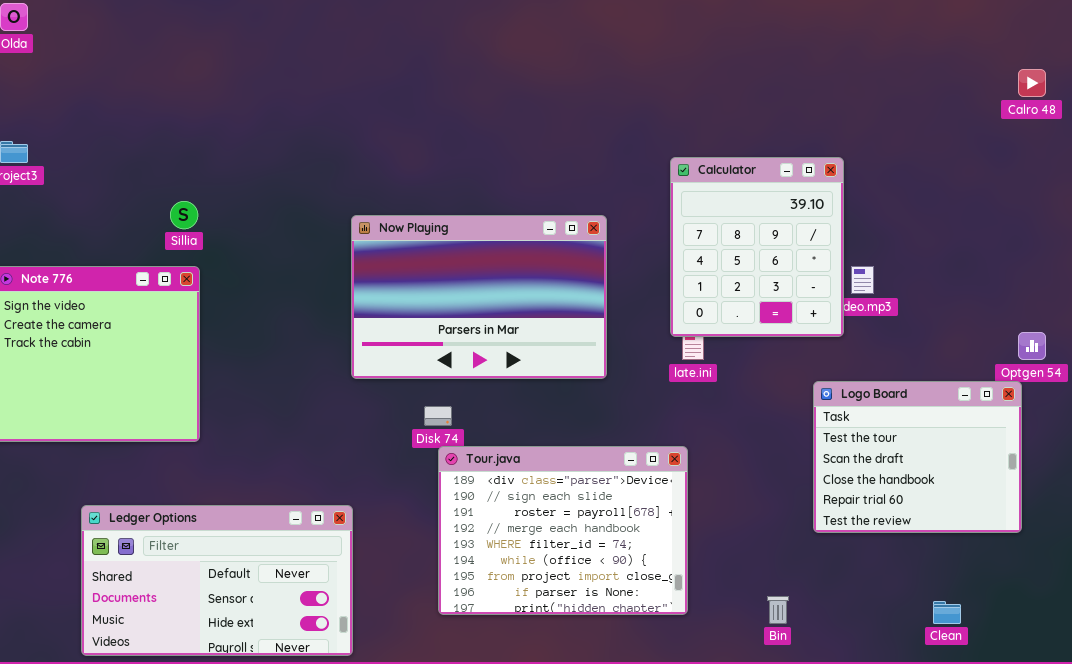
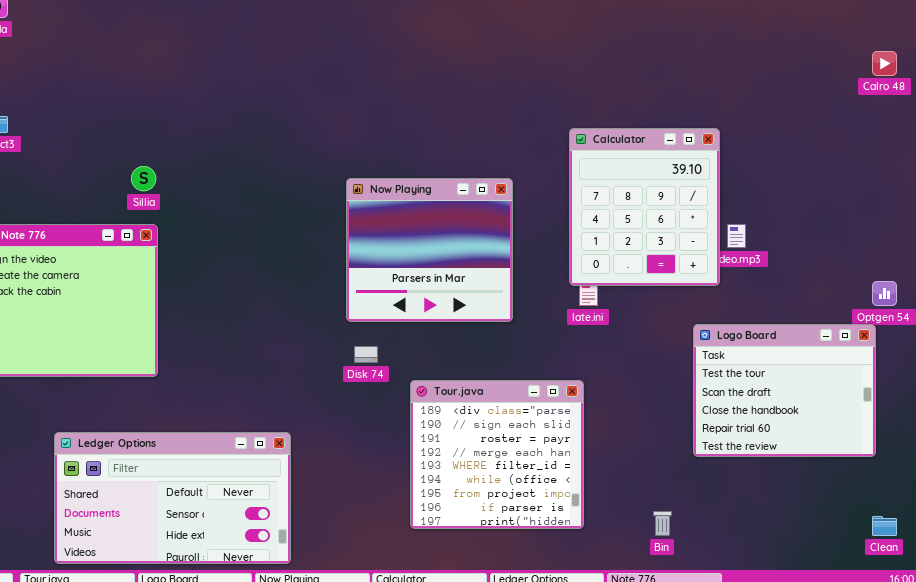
Now Playing: [351,215,607,379] -> [346,178,513,322], resized
Tour.java: [438,446,688,615] -> [410,380,584,529], resized
Clean: [933,601,961,624] -> [872,516,897,536], moved

